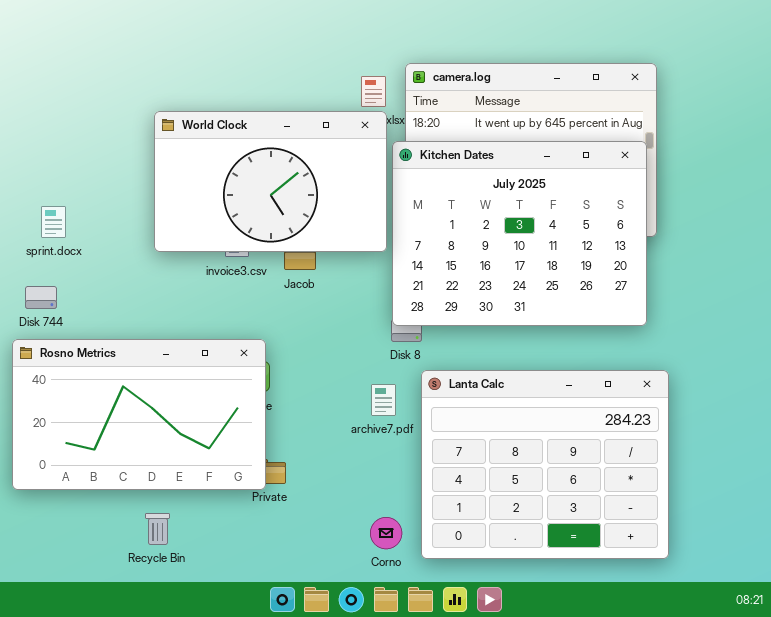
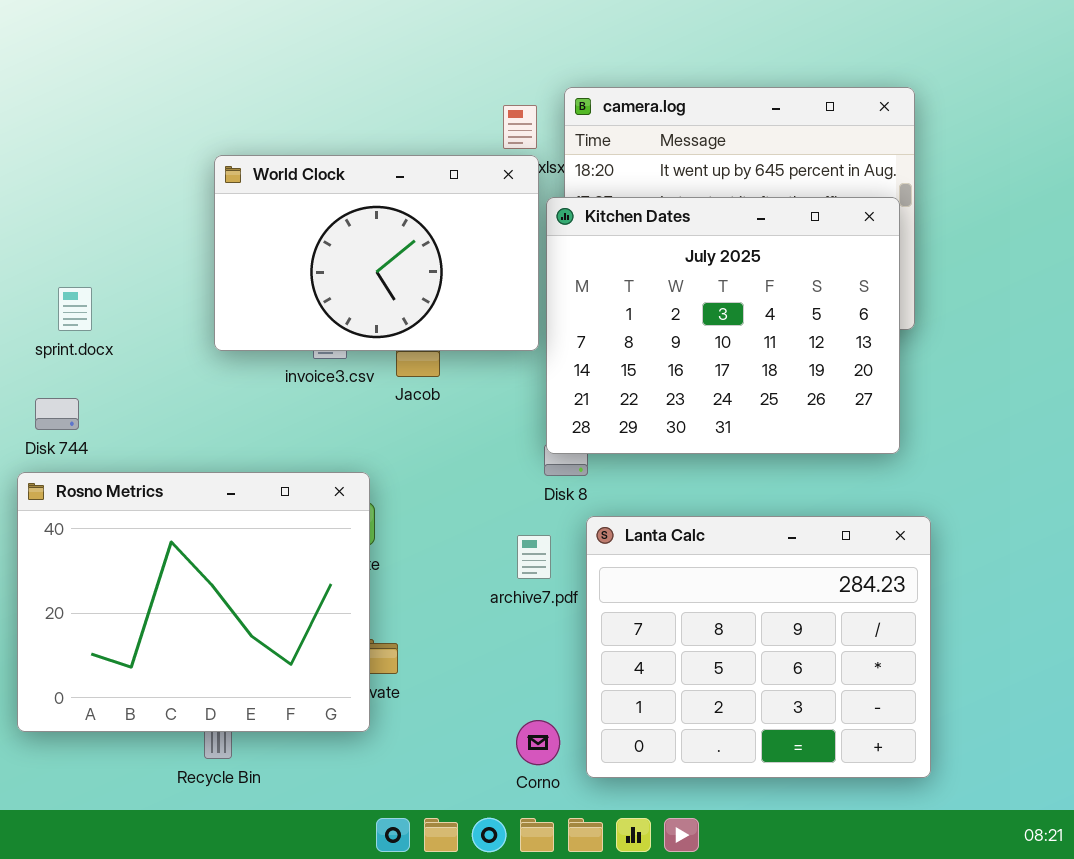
Rosno Metrics: [12,339,266,490] -> [17,472,370,732], resized

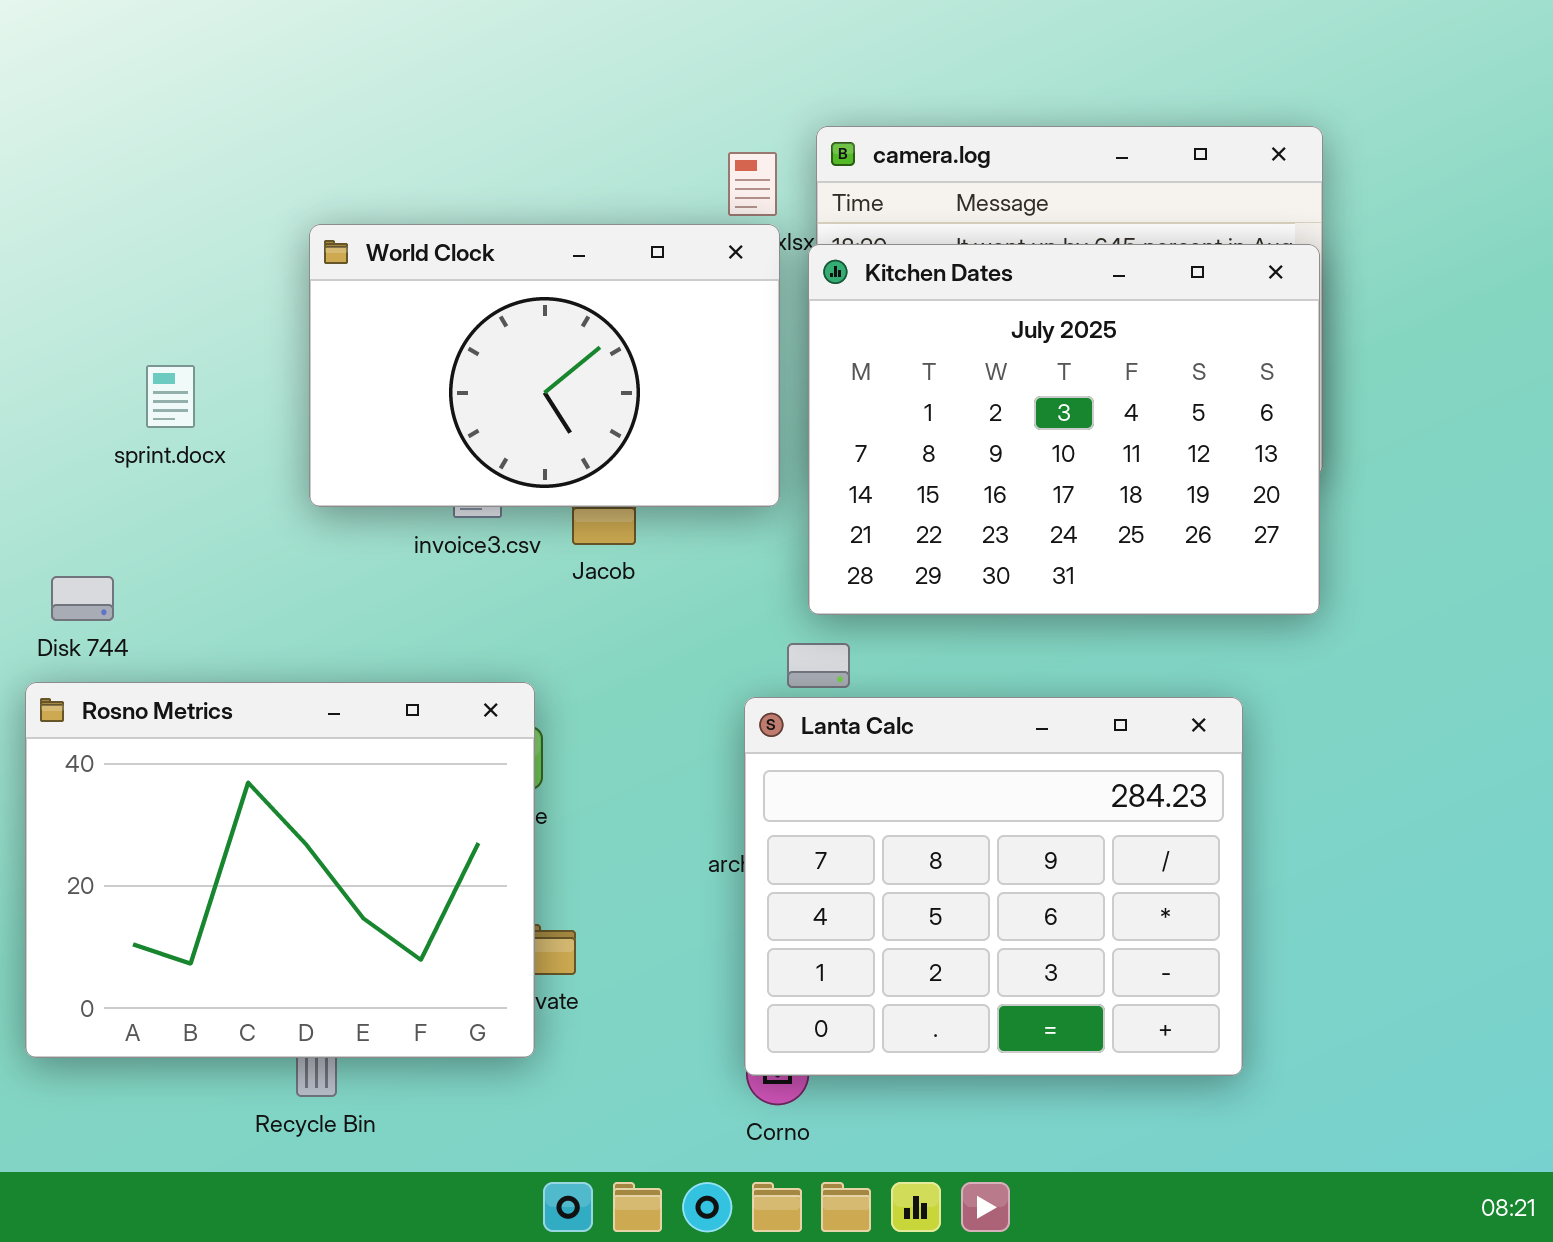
Kitchen Dates: [546,197,900,454] -> [808,244,1320,615], moved
sprint.docx: [58,287,92,331] -> [146,365,195,428], moved
Lanta Calc: [586,516,931,778] -> [744,697,1243,1076], moved

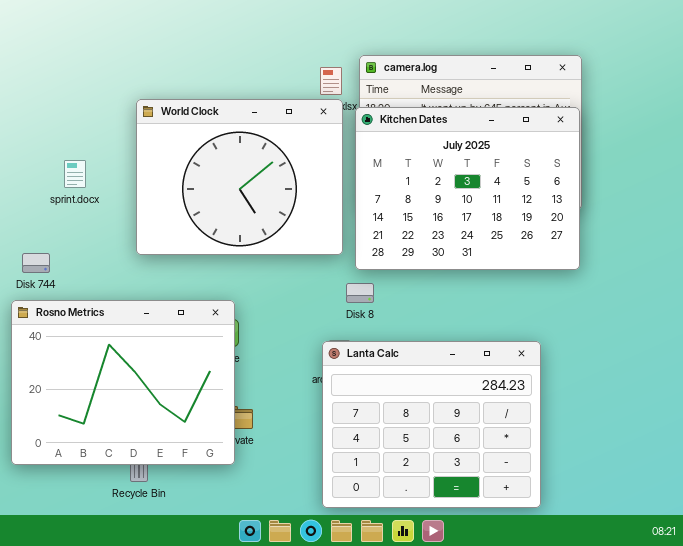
World Clock: [309,224,780,507] -> [136,99,343,255], resized
Lanta Calc: [744,697,1243,1076] -> [322,341,541,508], moved

